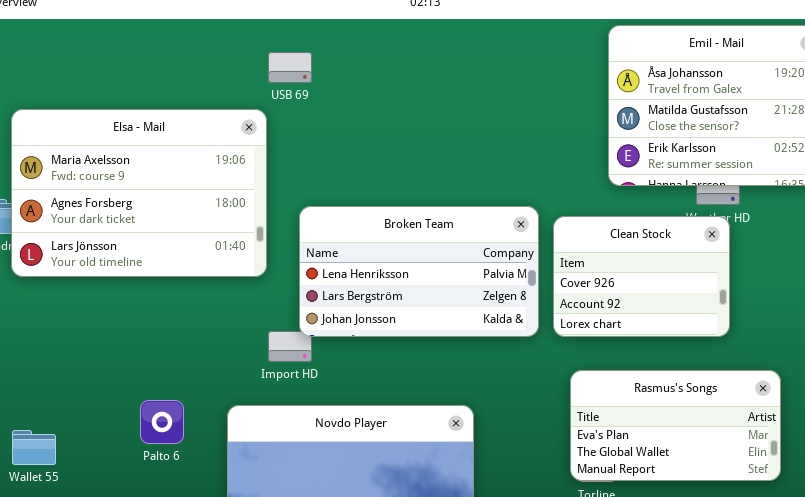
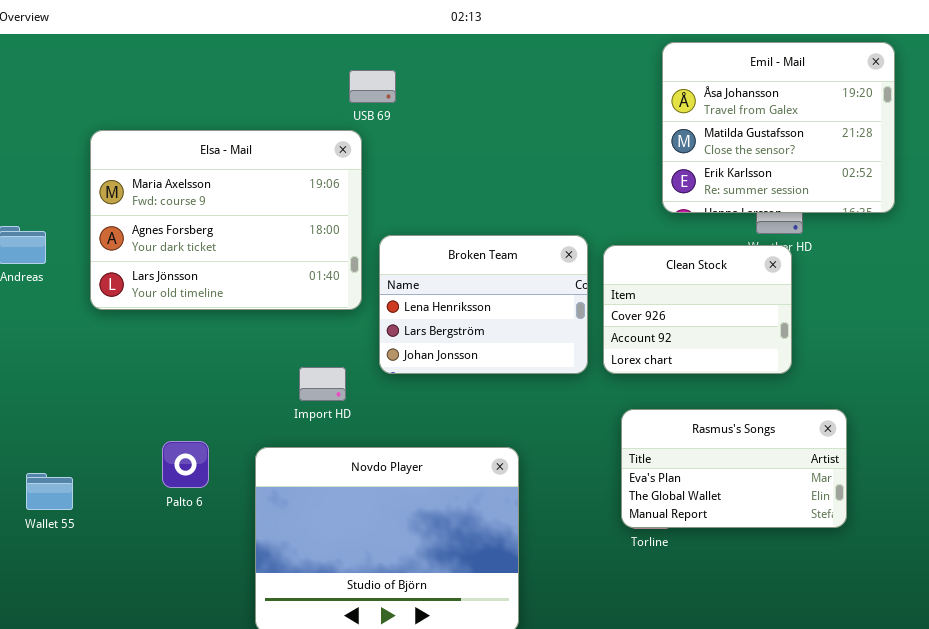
USB 69: [268,52,312,83] -> [349,70,396,103], moved
Elsa - Mail: [11,109,267,277] -> [90,130,362,310], moved
Broken Team: [299,206,539,337] -> [379,235,588,374], resized

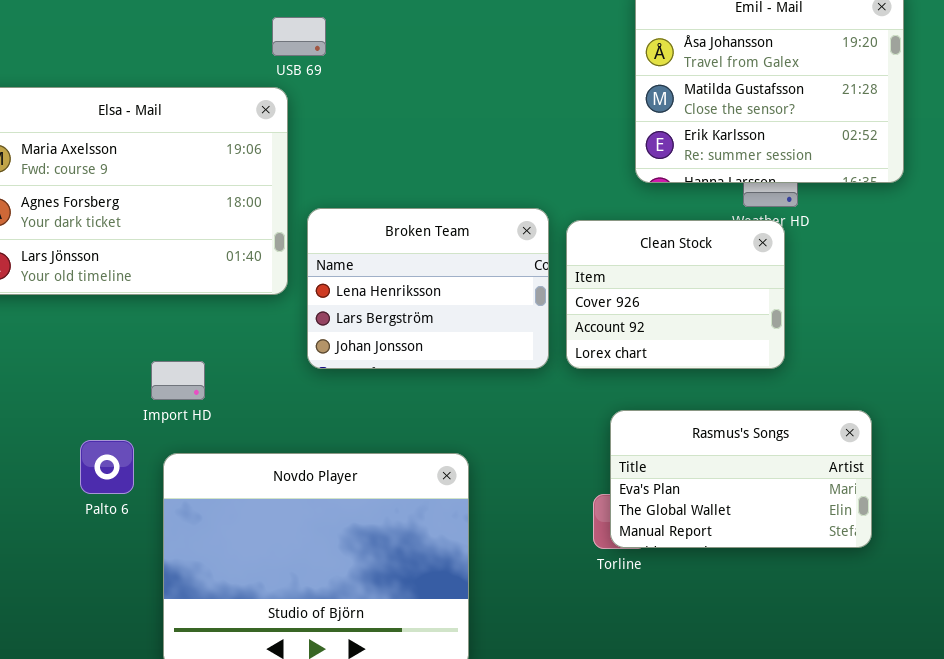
Import HD: [299,367,346,401] -> [151,361,205,400], moved
Rasmus's Songs: [621,409,847,528] -> [610,410,872,548], moved
Palto 6: [162,441,209,488] -> [80,440,134,494], moved

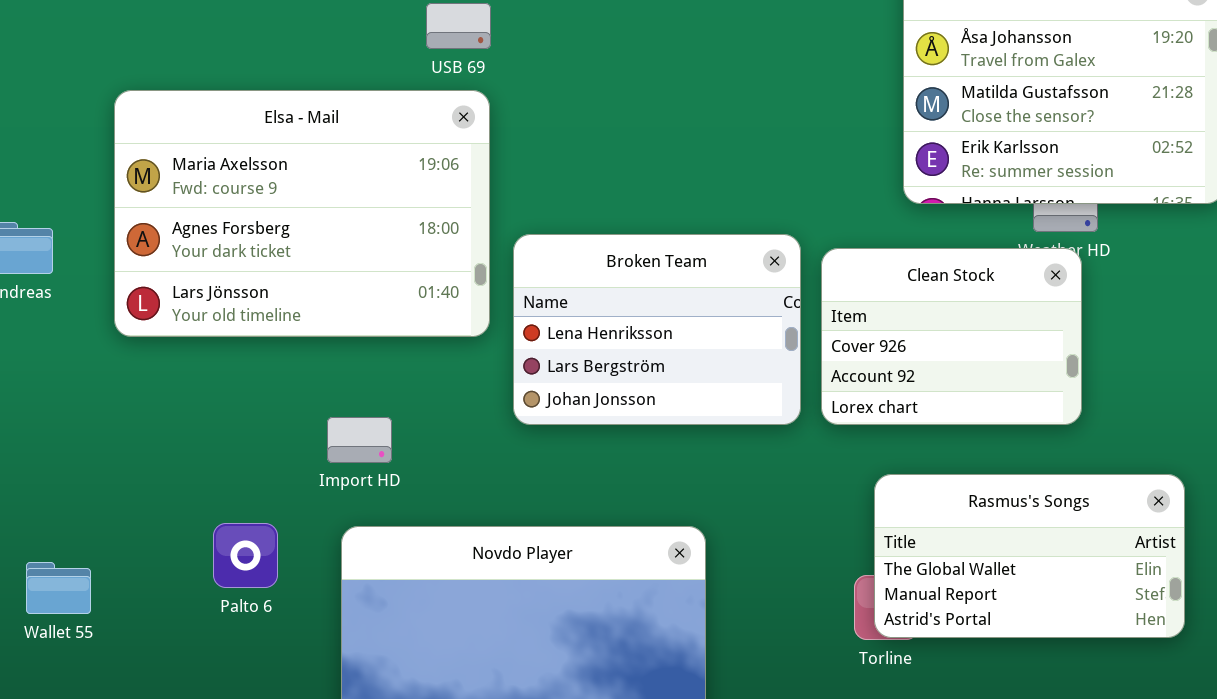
USB 69: [272,17,326,56] -> [426,3,491,49], moved
Rasmus's Songs: [610,410,872,548] -> [874,474,1185,638], scrolled down 1 row
Palto 6: [80,440,134,494] -> [213,523,278,588], moved

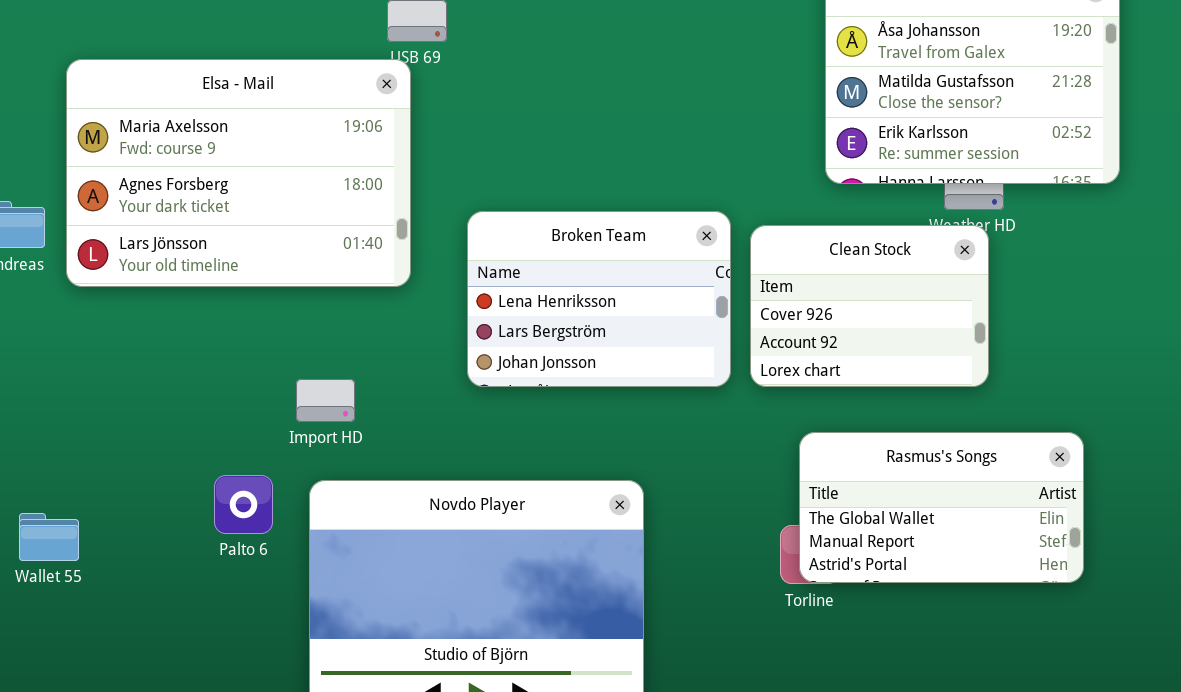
Elsa - Mail: [114,90,490,337] -> [66,59,411,287], moved
Palto 6: [213,523,278,588] -> [214,475,273,534], moved

